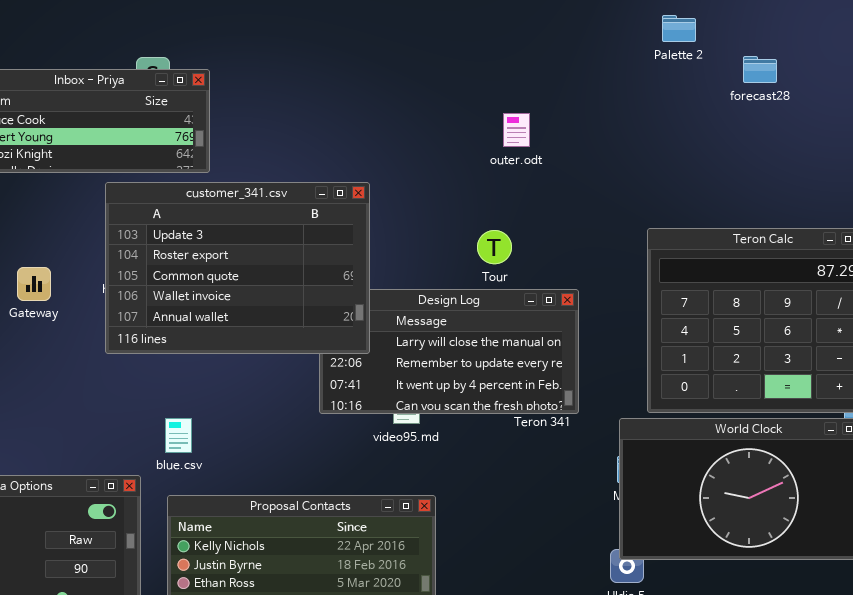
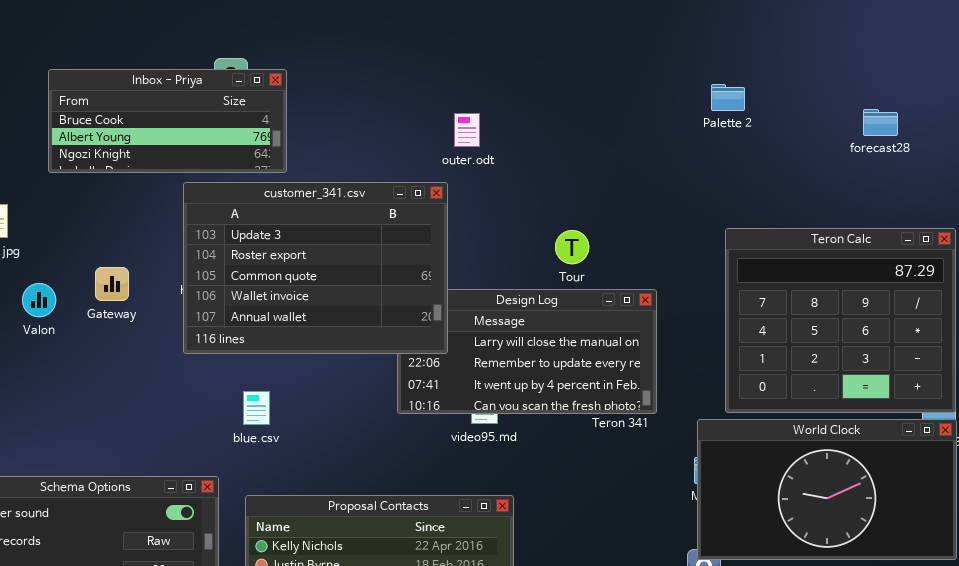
Palette 2: [662,15,696,42] -> [711,84,745,111], moved
forecast28: [743,56,777,83] -> [863,109,898,136], moved
outer.odt: [503,113,530,147] -> [454,113,480,147], moved
blue.csv: [165,418,192,453] -> [243,391,270,425], moved

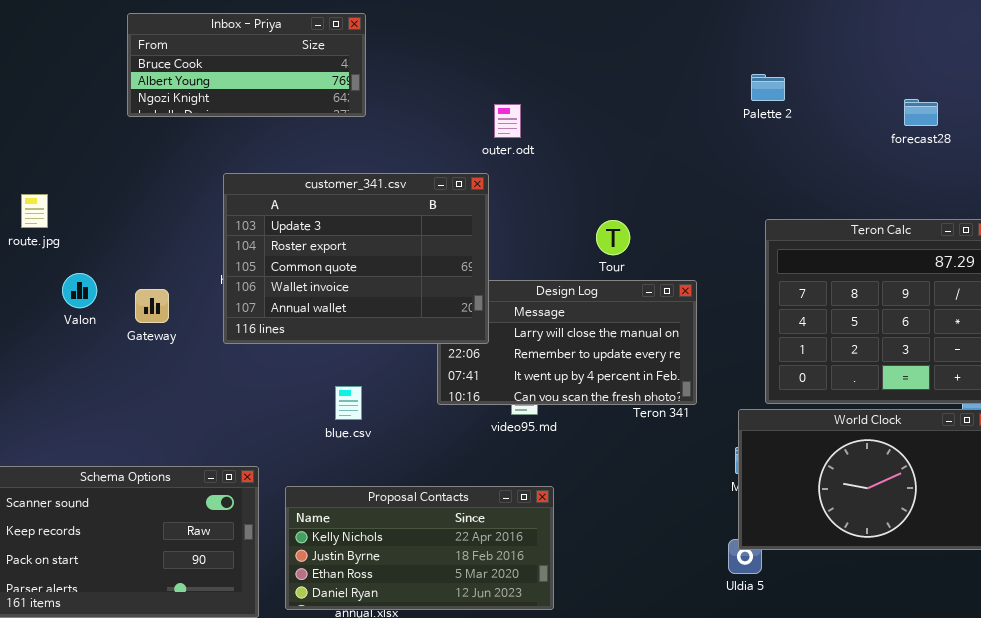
Inbox - Priya: [48,69,287,173] -> [127,13,366,117], moved
Gateway: [95,267,129,301] -> [135,289,169,323], moved
blue.csv: [243,391,270,425] -> [335,386,362,420], moved

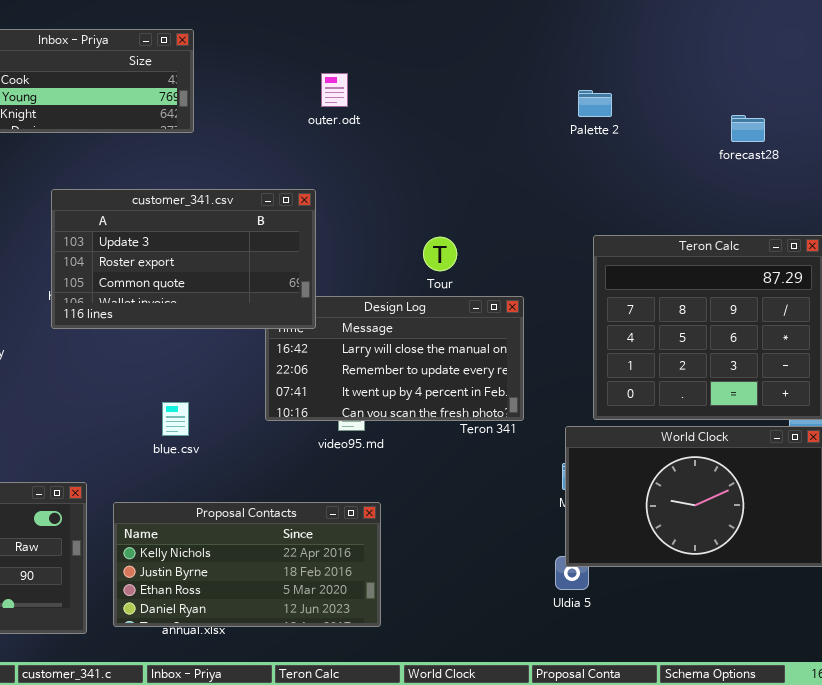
outer.odt: [494,104,521,138] -> [321,73,348,107], moved
customer_341.csv: [223,173,489,344] -> [51,189,316,329], resized

